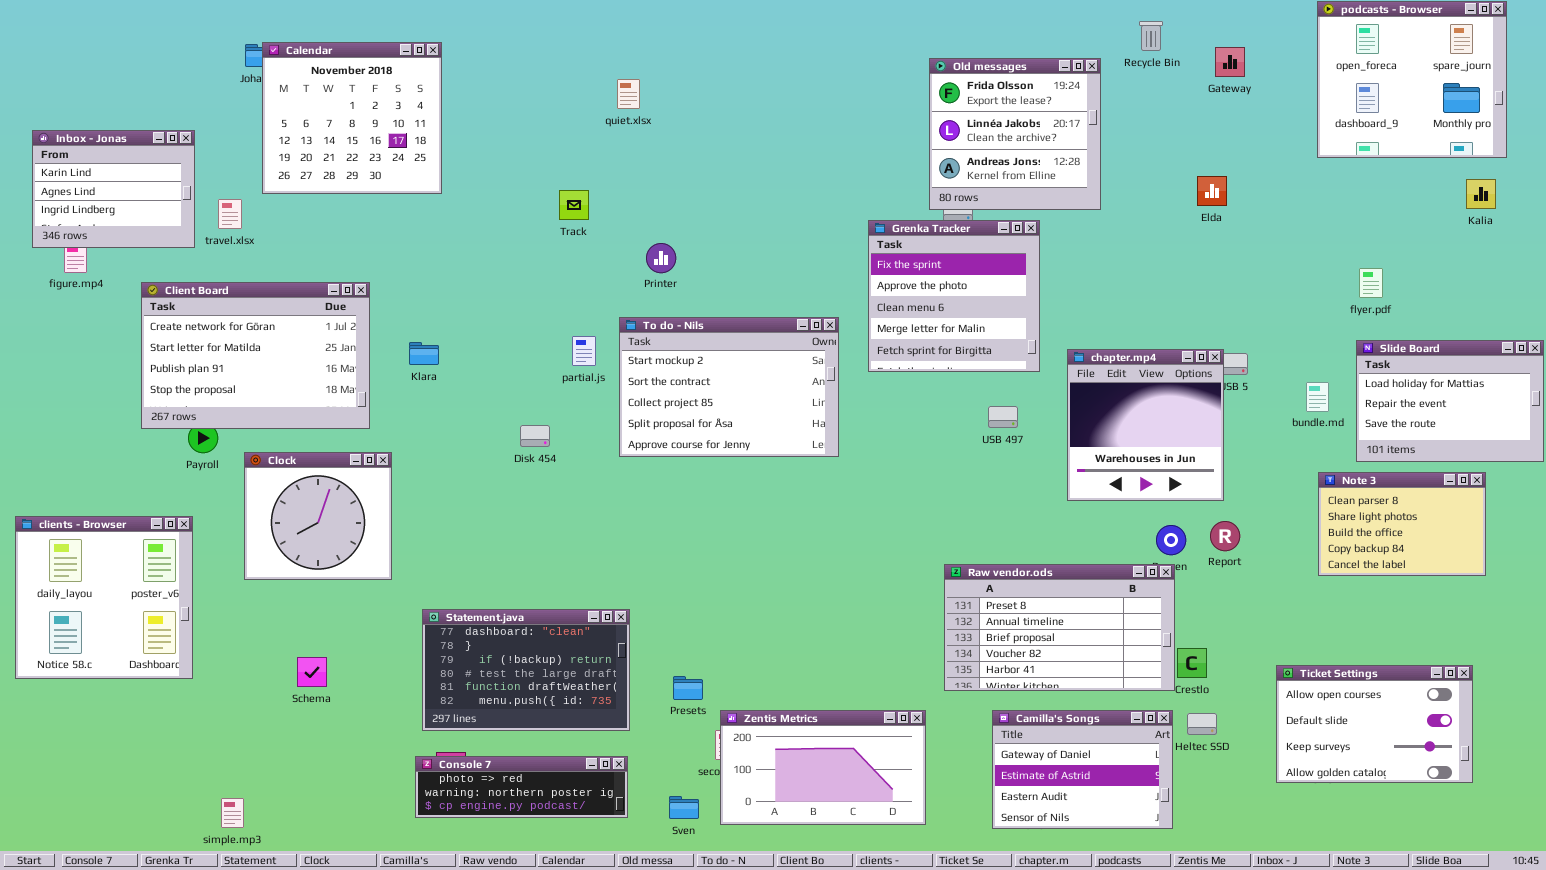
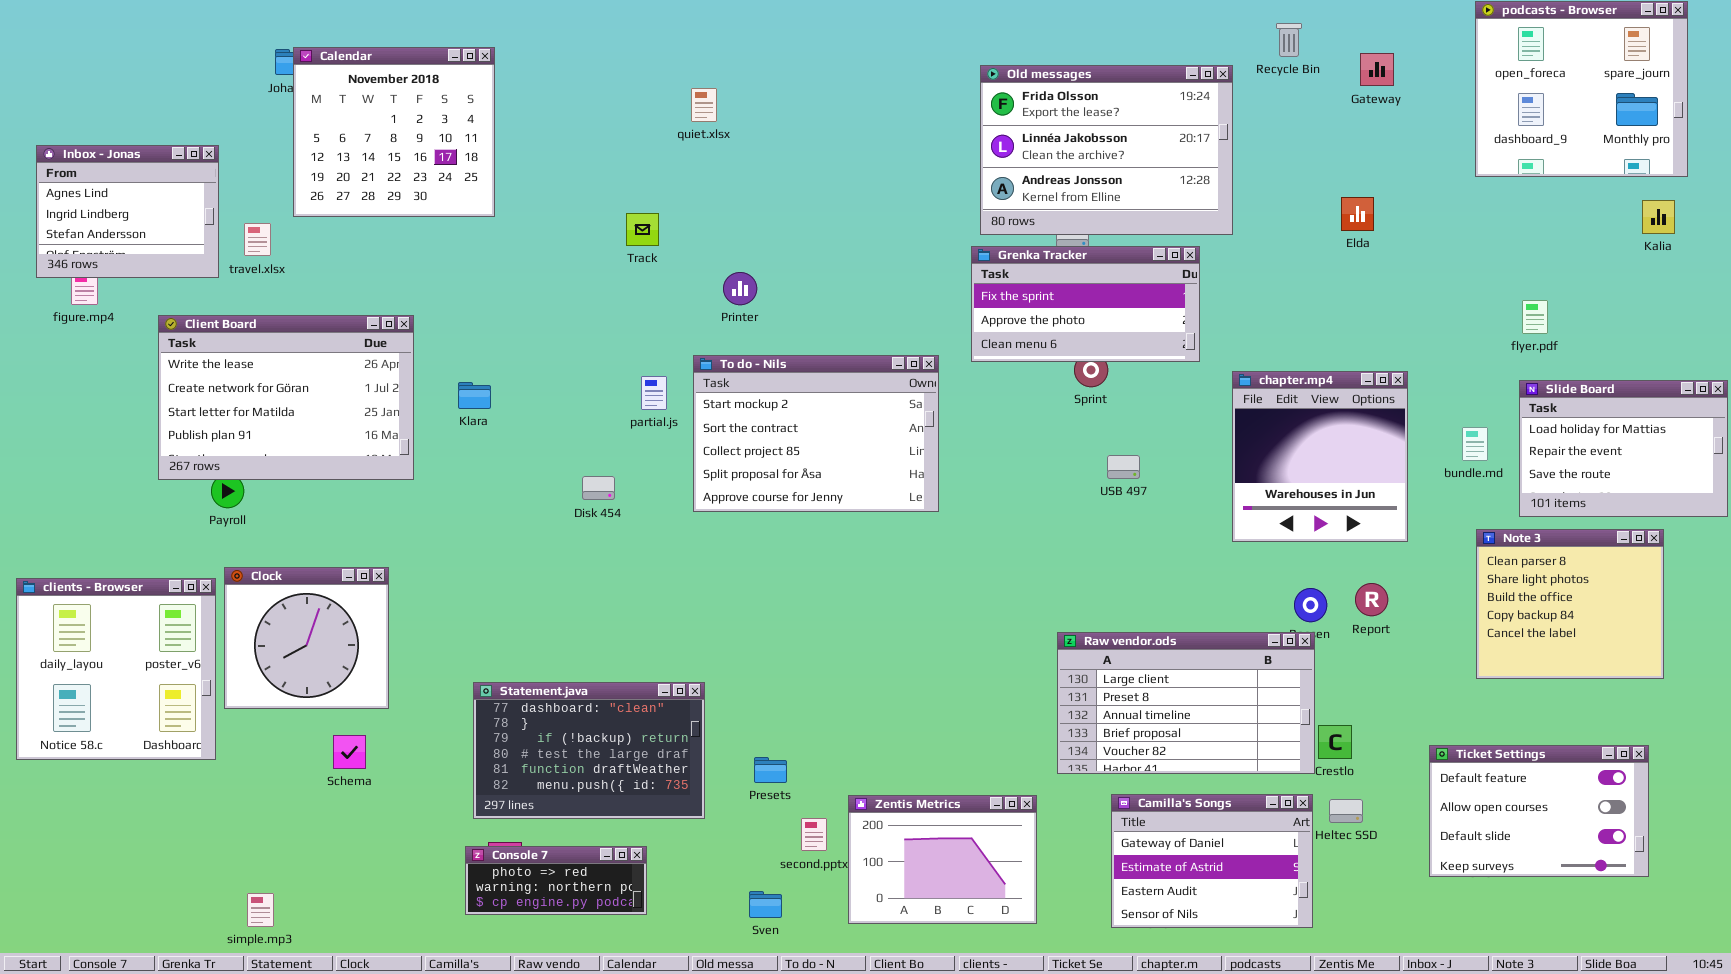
Old messages: [929,58,1101,210] -> [980,65,1233,235], resized
Inbox - Jonas: [32,130,195,248] -> [36,145,219,278], scrolled down 1 row
Grenka Tracker: [868,220,1040,372] -> [971,246,1200,362], resized
Client Board: [141,282,370,429] -> [158,315,414,480], scrolled up 1 row
chapter.mp4: [1067,349,1224,501] -> [1232,371,1408,542], moved
Clock: [244,452,392,580] -> [224,567,389,709], moved
Note 3: [1318,472,1486,576] -> [1476,529,1664,679], resized
Raw vendor.ods: [944,564,1175,691] -> [1057,632,1315,774], scrolled up 1 row
Ticket Settings: [1276,665,1473,783] -> [1429,745,1649,877], scrolled up 1 row
Zentis Metrics: [720,710,926,825] -> [848,795,1037,924], resized
Console 7: [415,756,628,818] -> [465,846,647,915], resized

